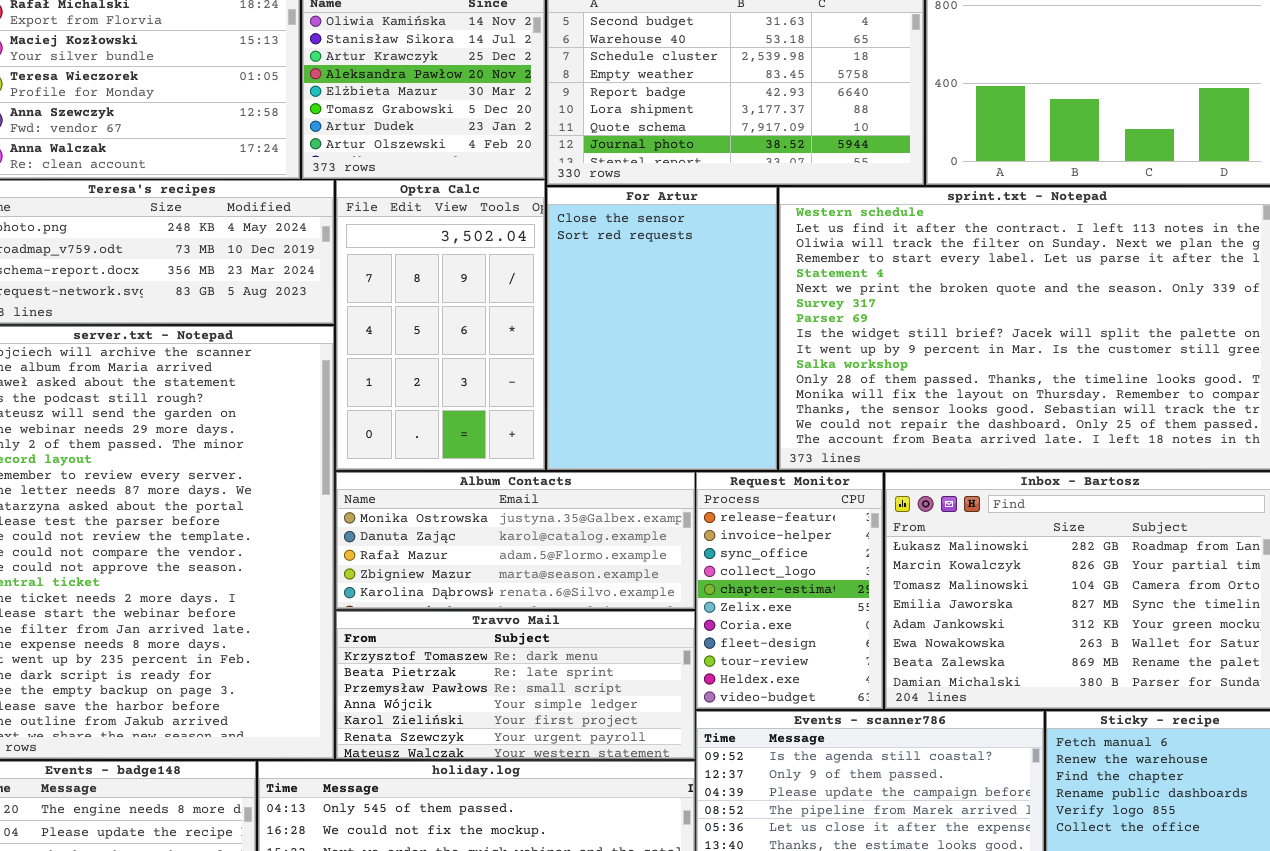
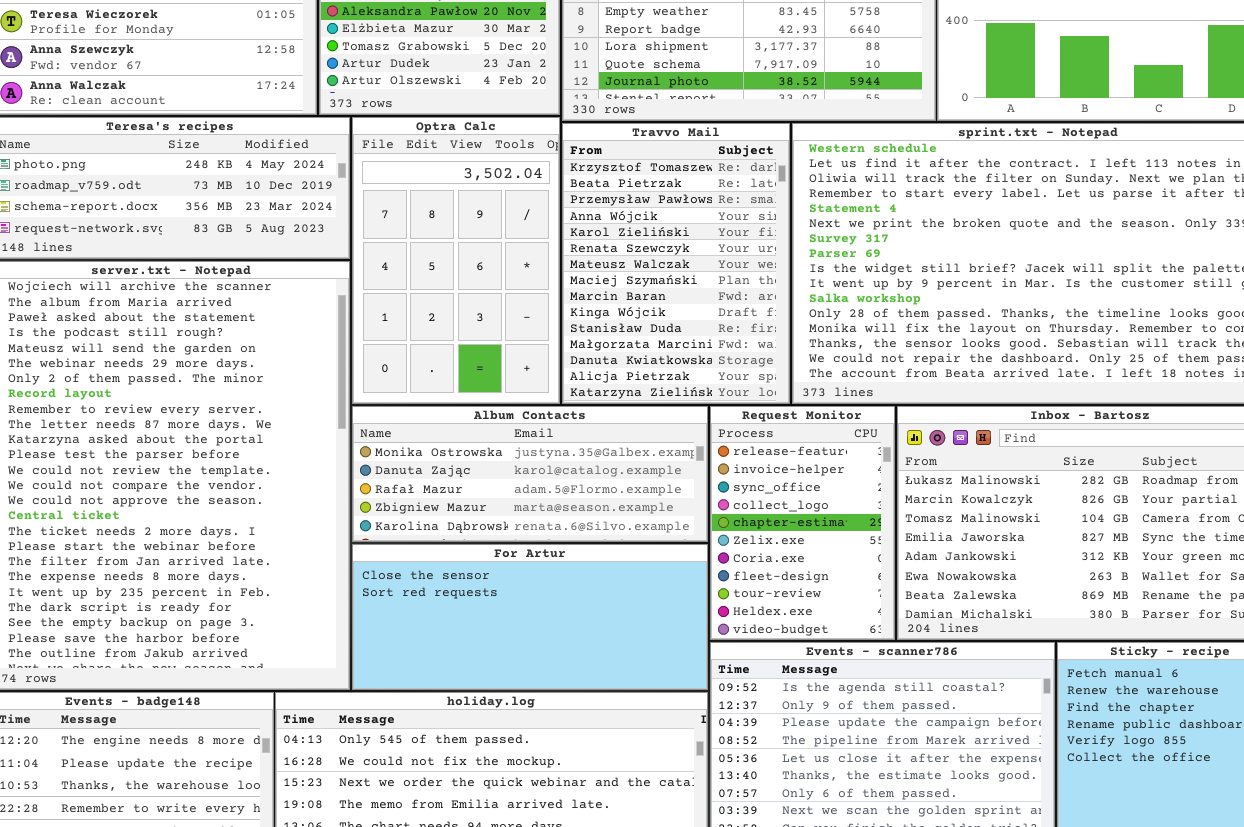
For Artur: [547,187,777,470] -> [352,544,708,690], moved, resized
Travvo Mail: [336,611,695,759] -> [562,123,790,404], moved, resized

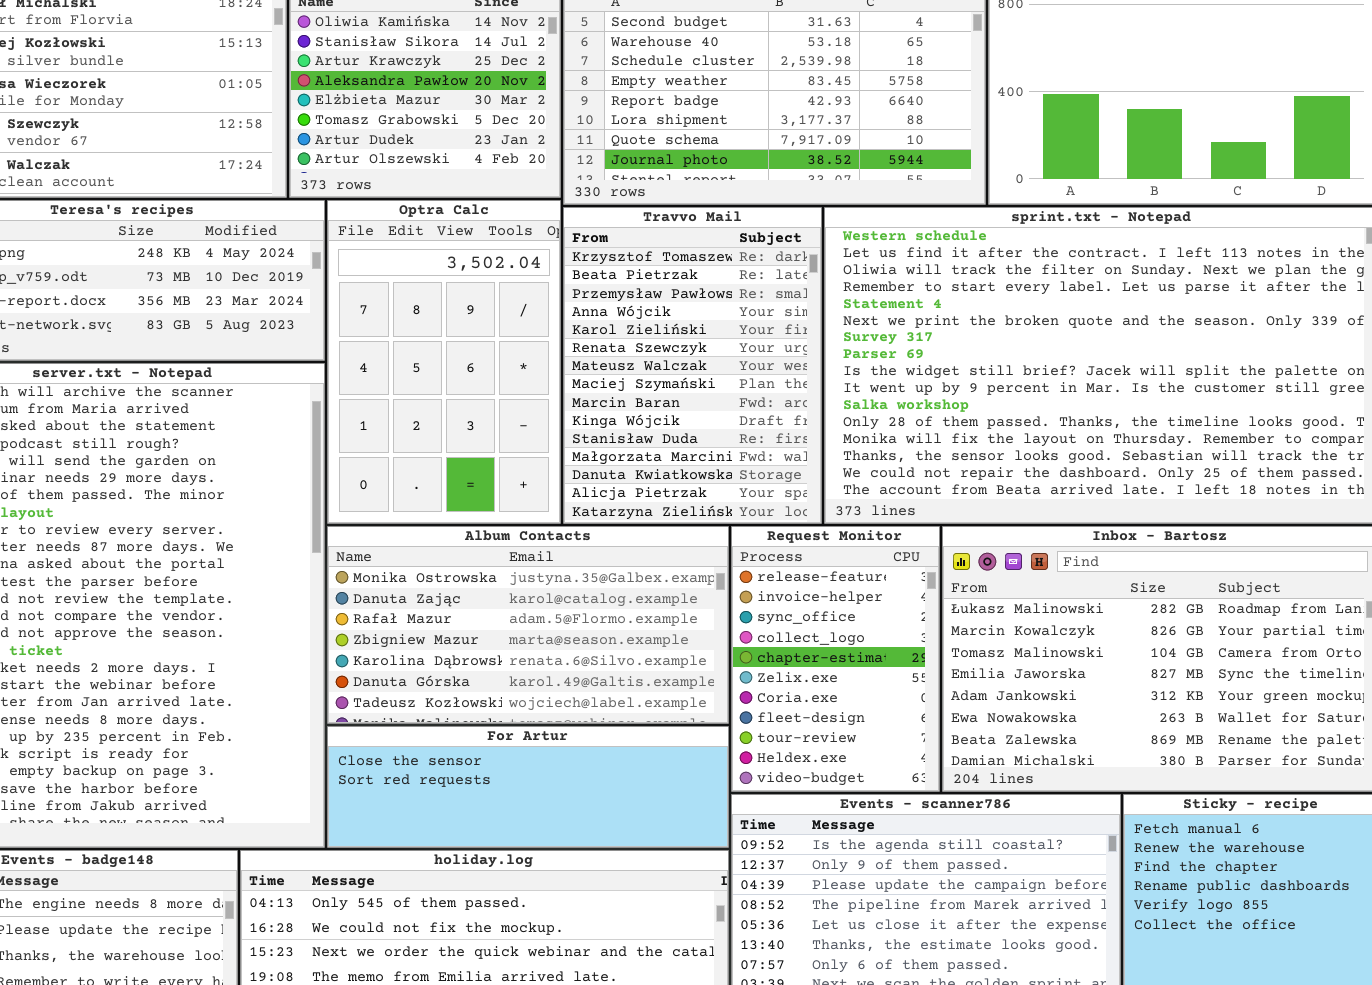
Album Contacts: [352,406,708,542] -> [327,526,729,724], resized
For Artur: [352,544,708,690] -> [327,726,729,848], resized

